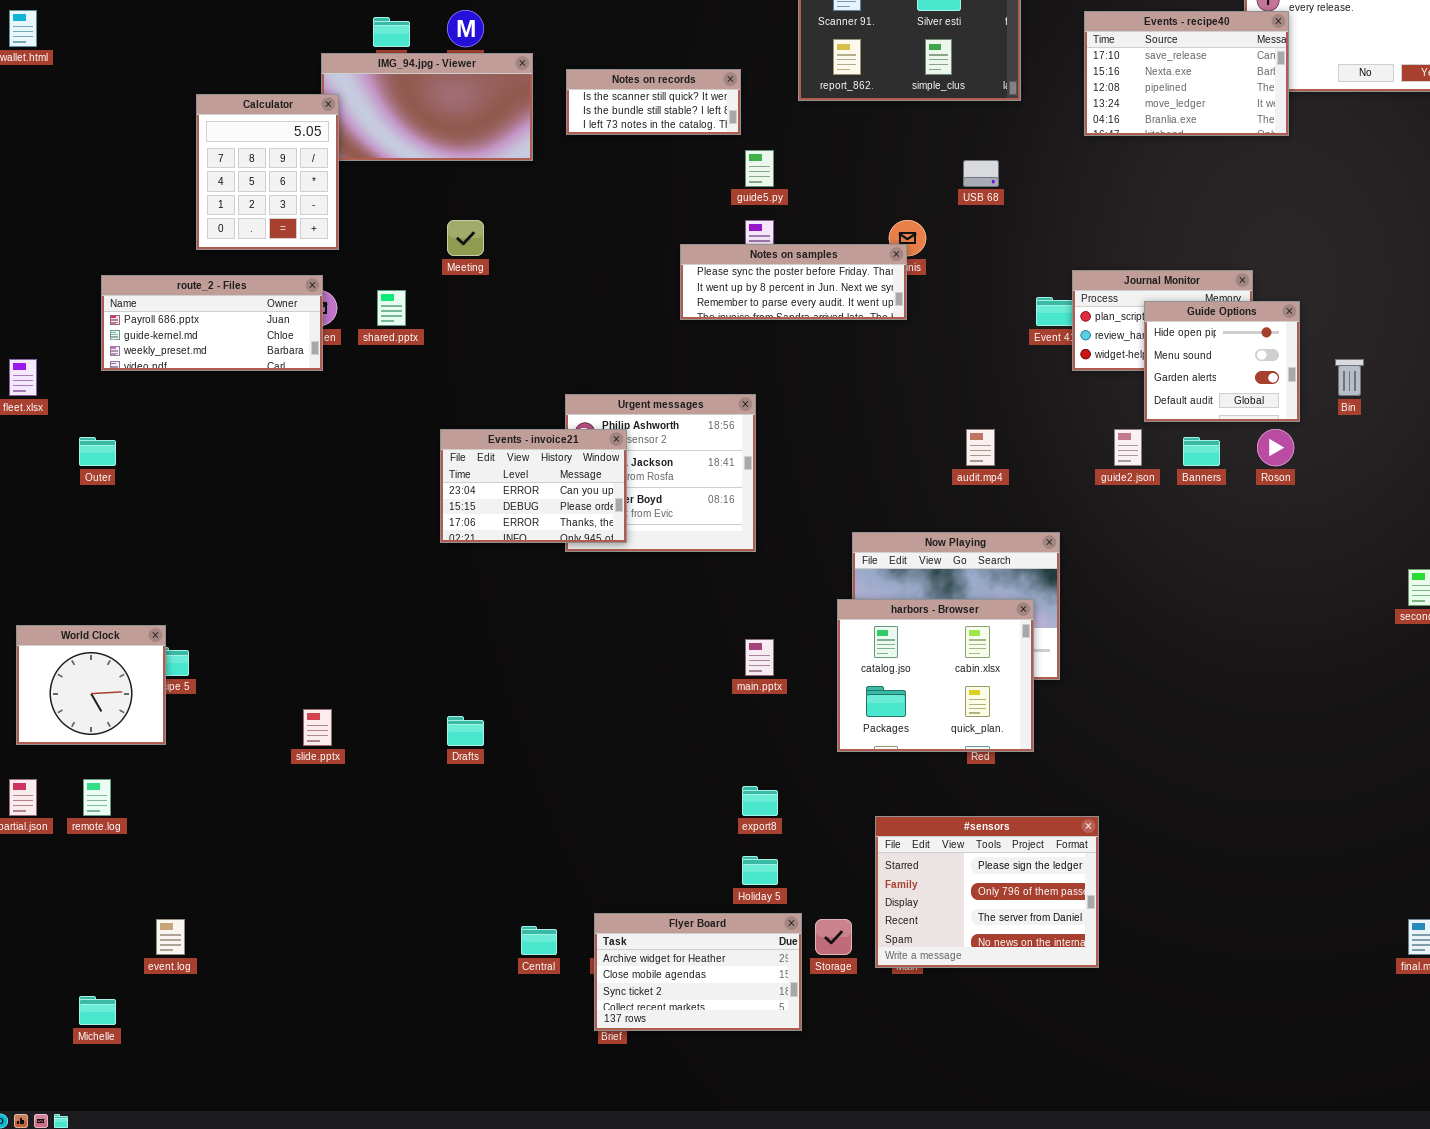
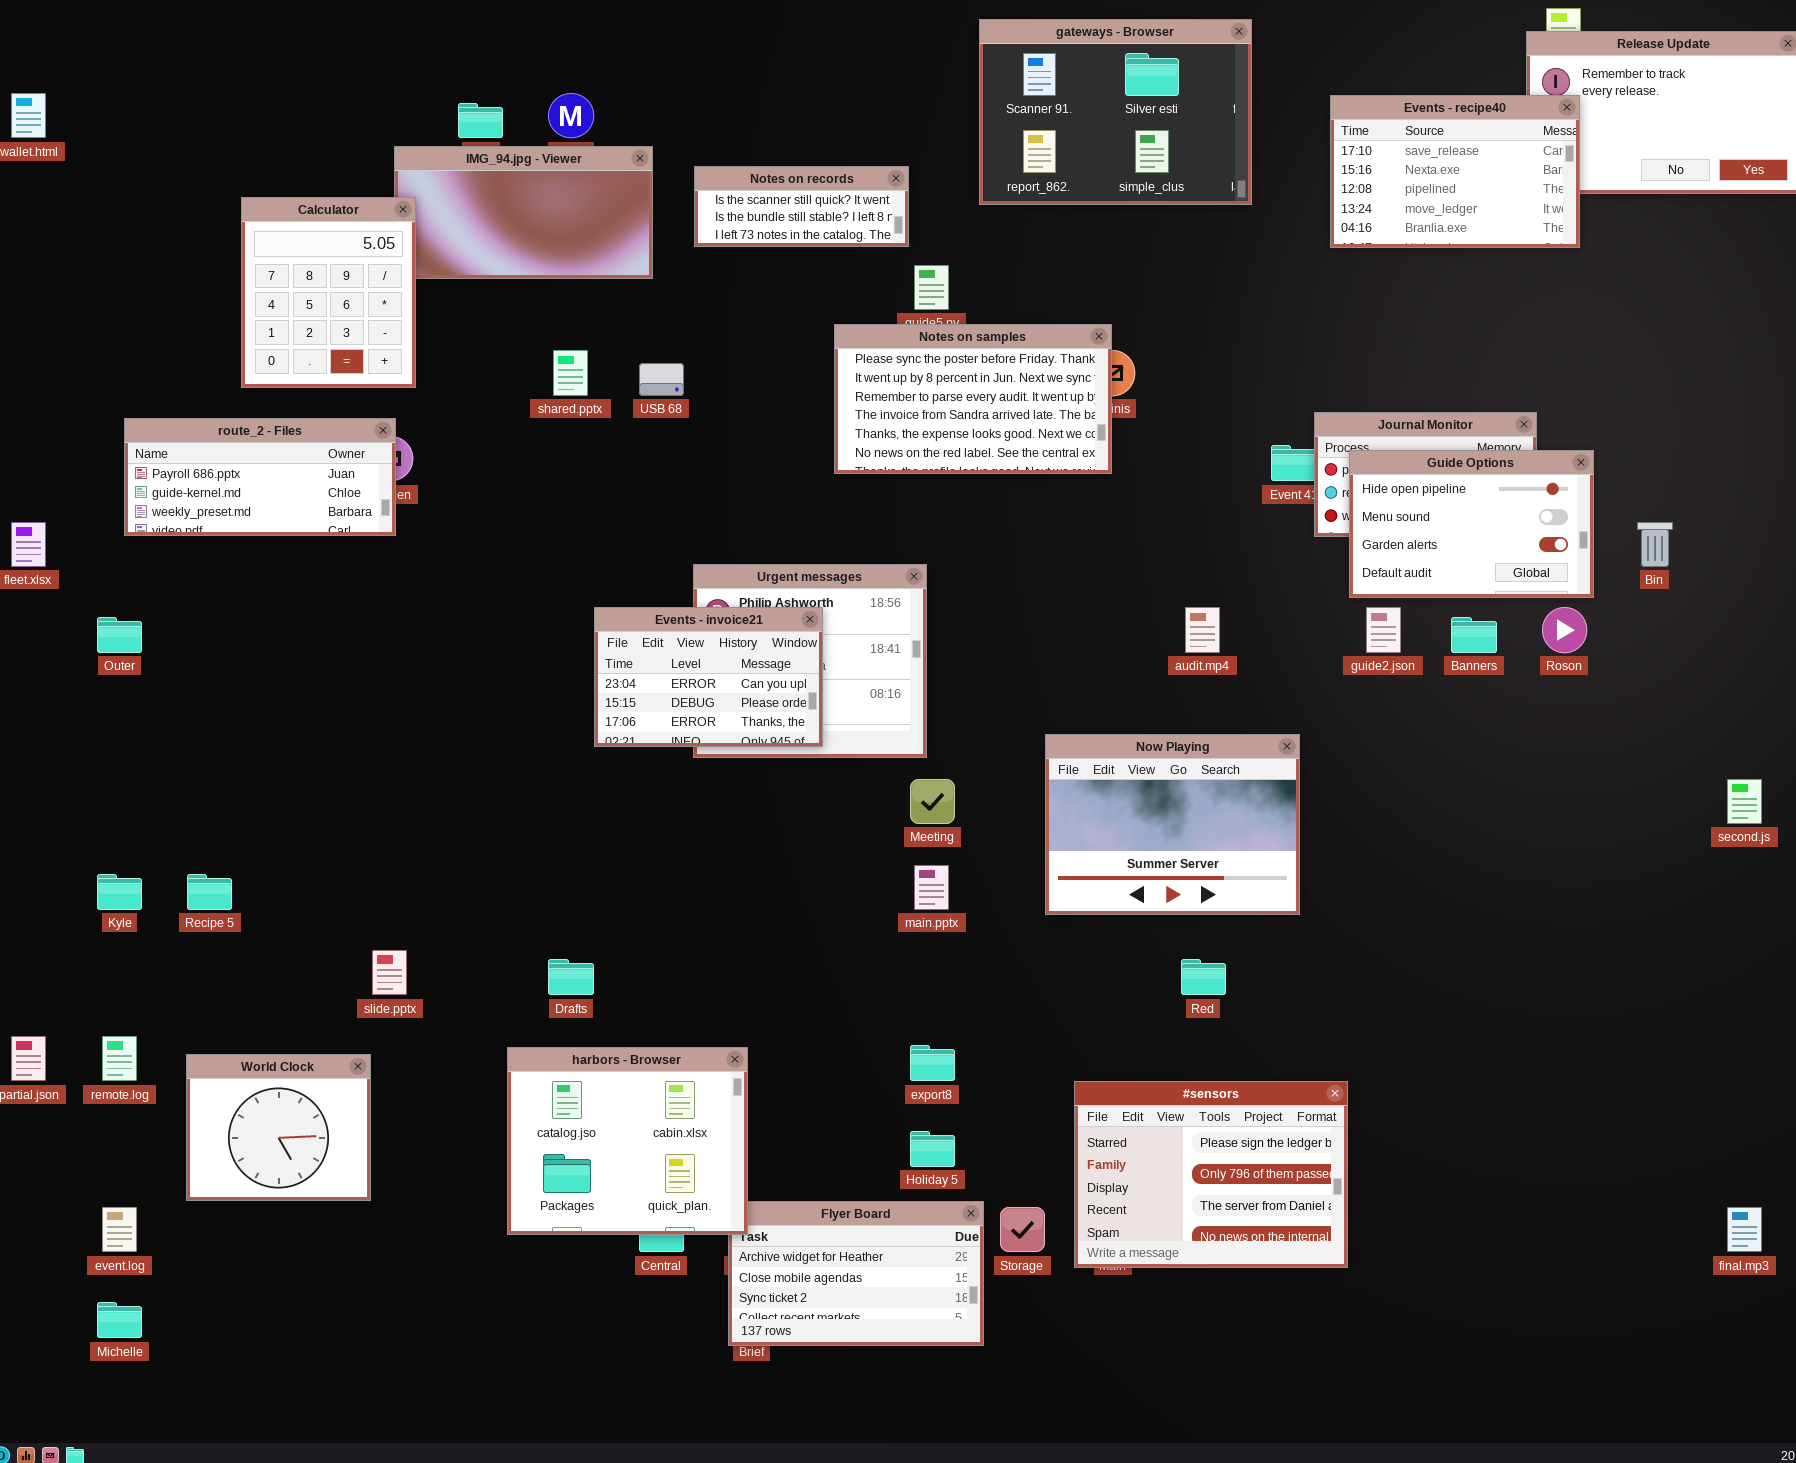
USB 68: [963,160,999,187] -> [639,363,684,396], moved
Meeting: [447,220,484,256] -> [910,779,955,824], moved
Notes on samples: [680,244,907,320] -> [834,324,1112,474], resized
shared.pptx: [377,290,406,326] -> [553,350,588,396], moved
Guide Options: [1144,301,1300,422] -> [1349,450,1594,598], resized
Events - invoice21: [440,429,627,543] -> [594,607,823,747], moved
harbors - Browser: [837,599,1034,752] -> [507,1047,748,1235], moved
World Clock: [16,625,166,745] -> [186,1054,371,1201], moved
event.log: [156,919,185,955] -> [102,1207,137,1252], moved

